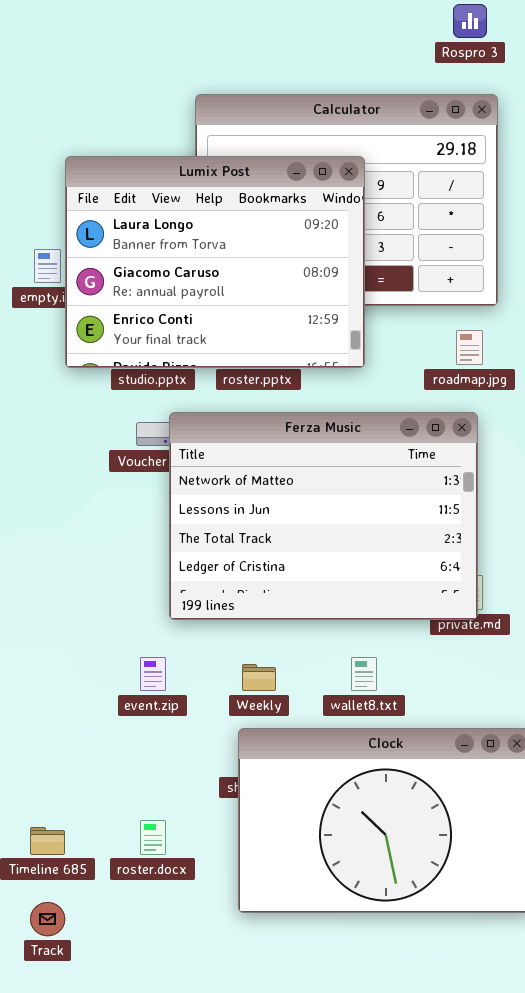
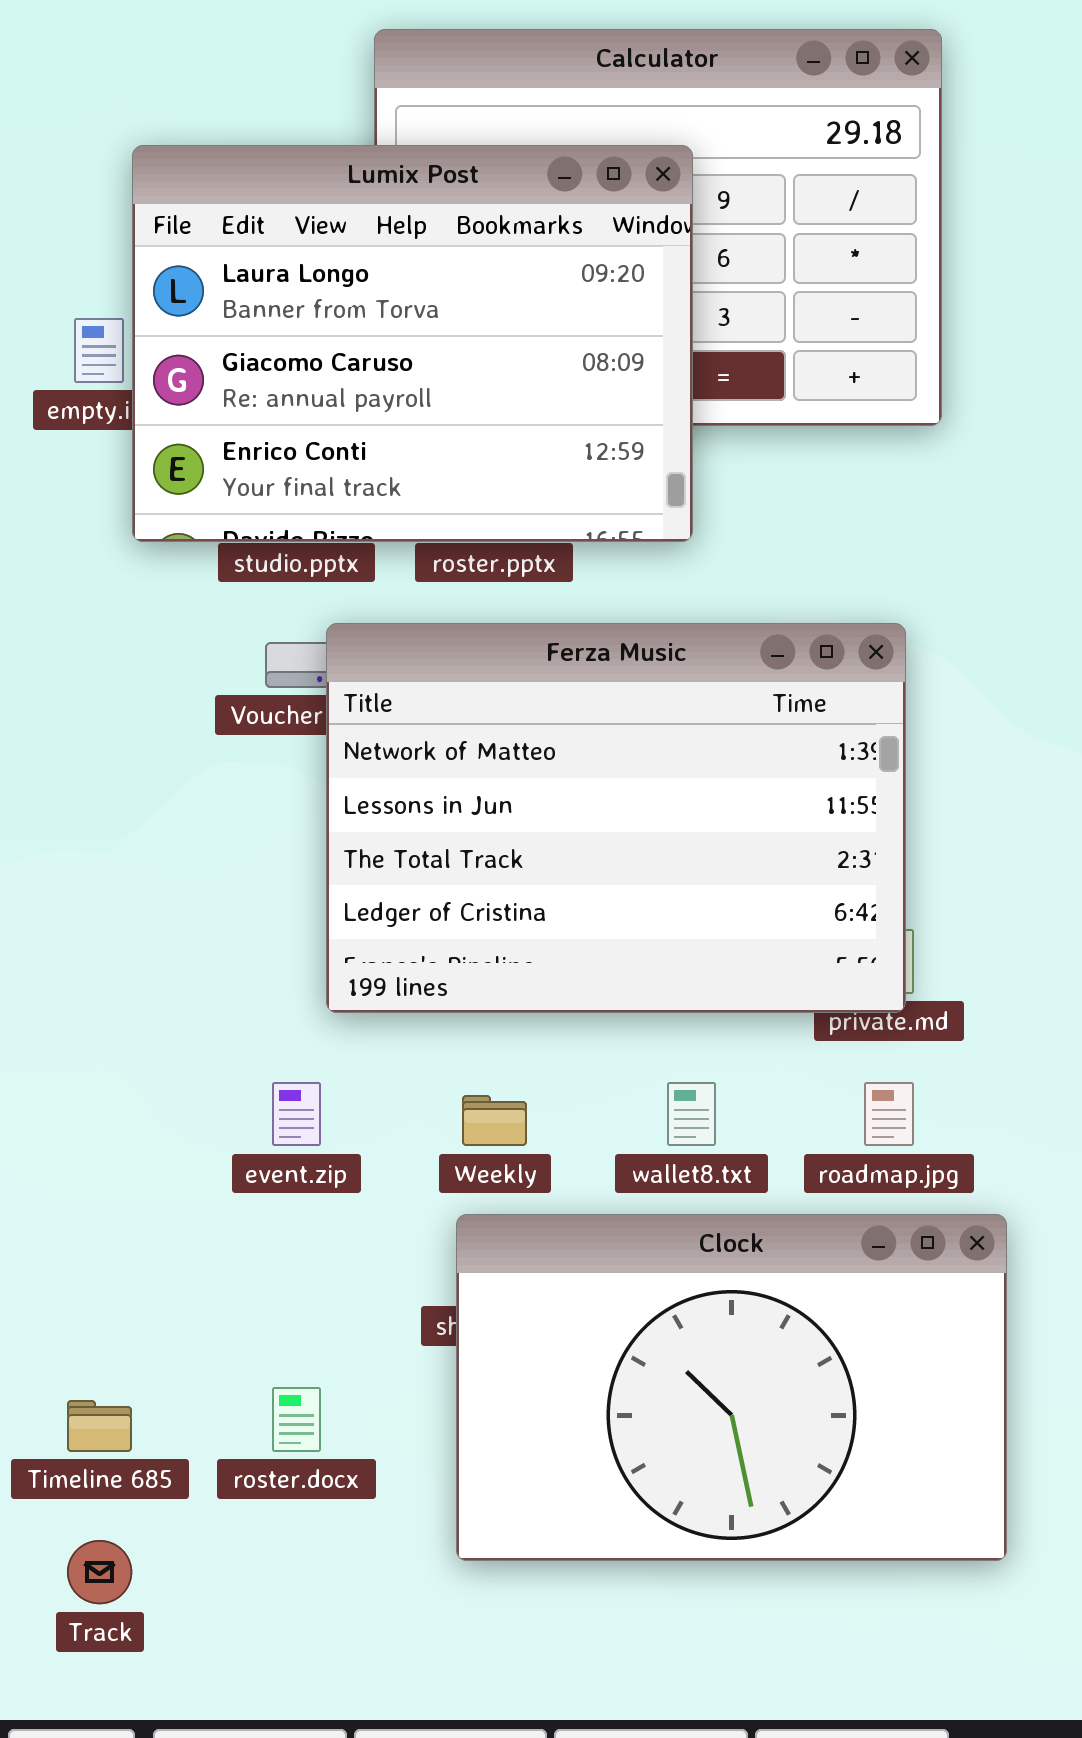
roadmap.jpg: [456,330,483,365] -> [864,1082,914,1146], moved

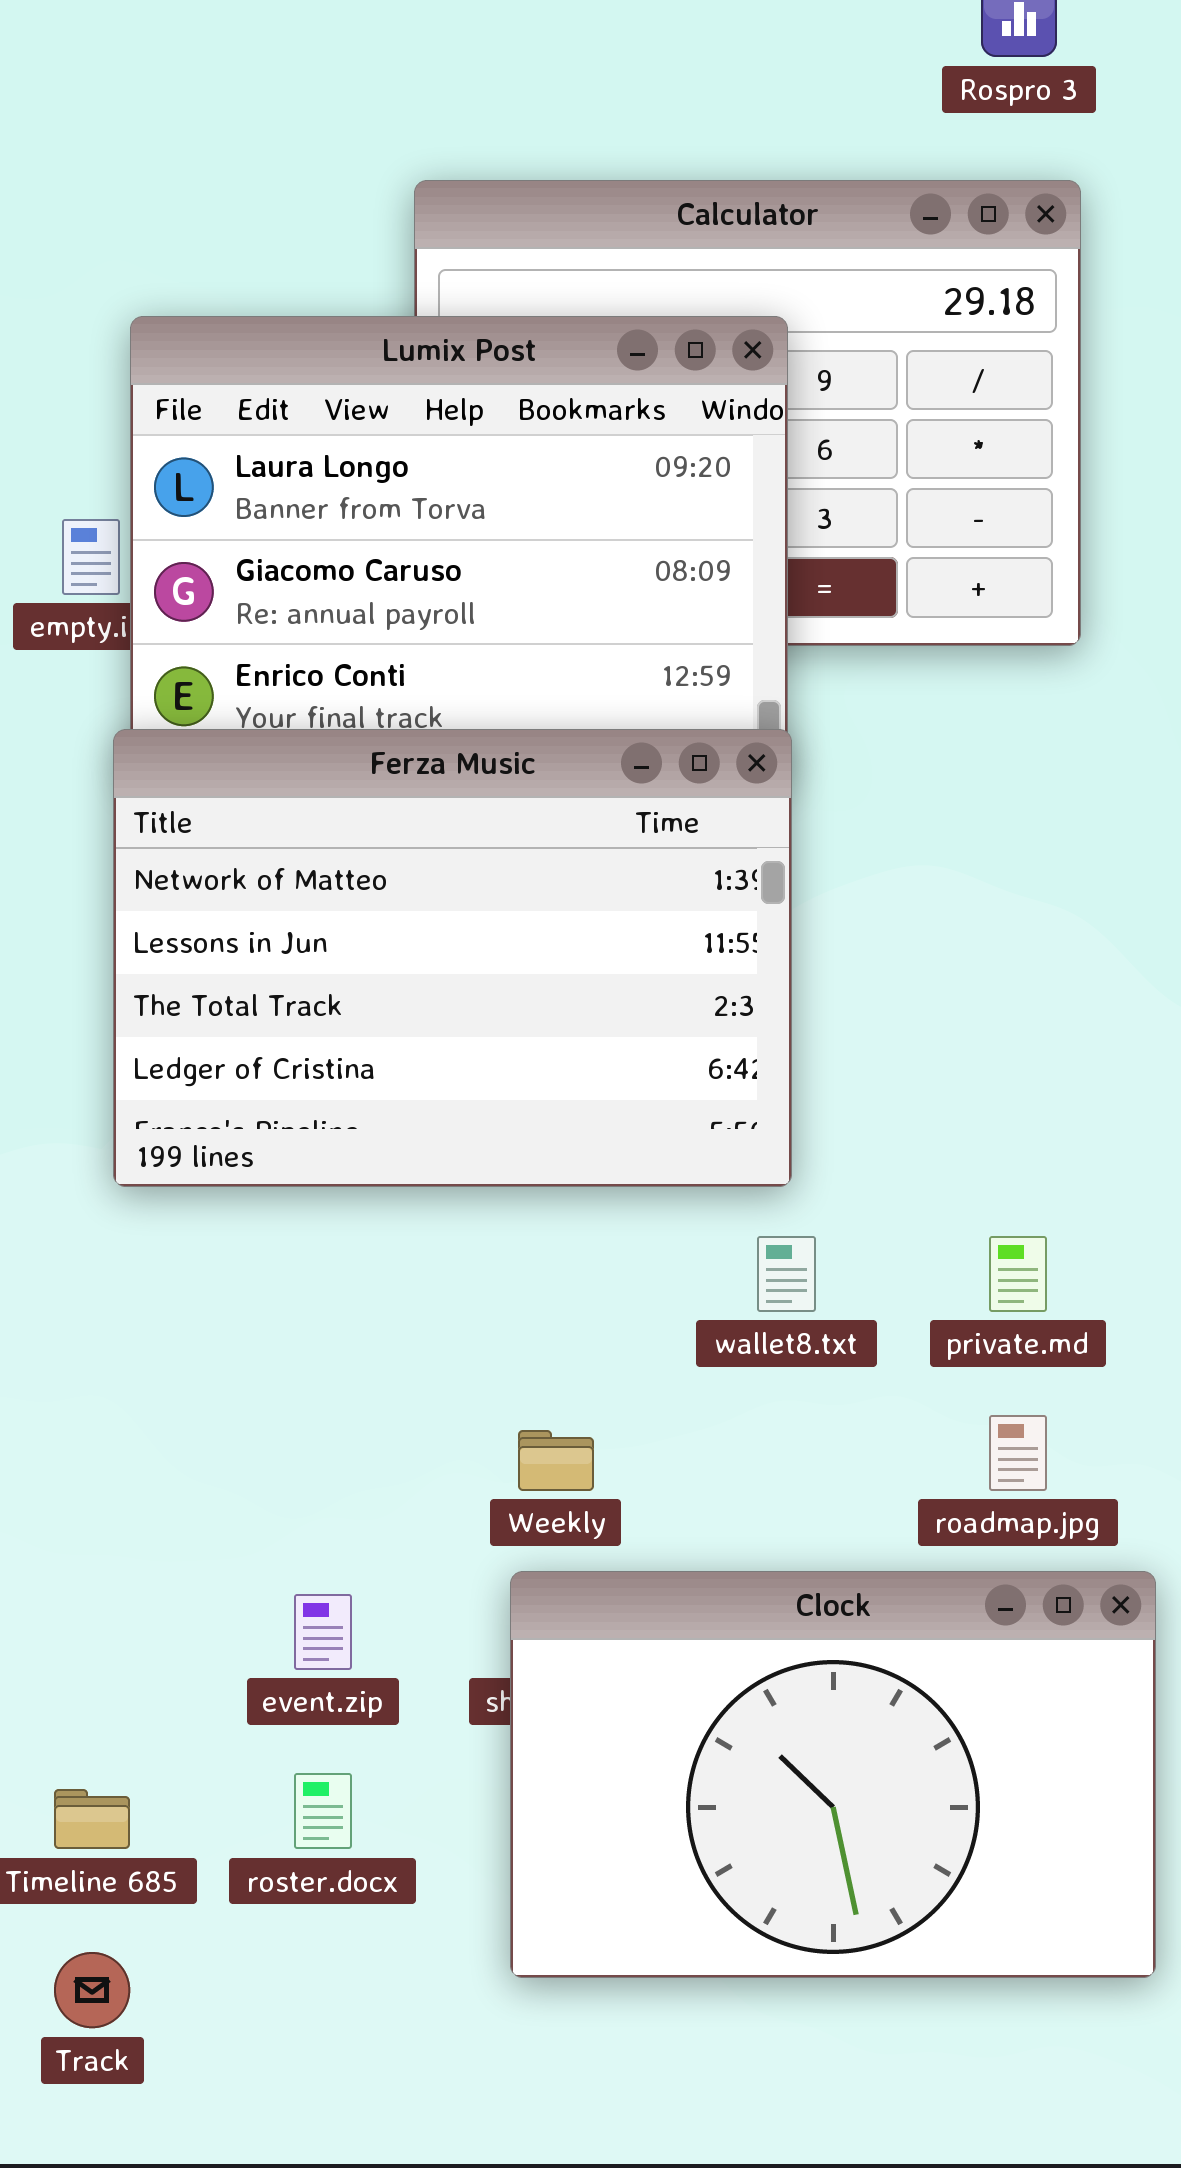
Ferza Music: [326,623,906,1013] -> [113,729,792,1187], moved
event.zip: [272,1082,321,1146] -> [294,1594,352,1670], moved
wallet8.txt: [667,1082,716,1146] -> [757,1236,816,1312], moved

